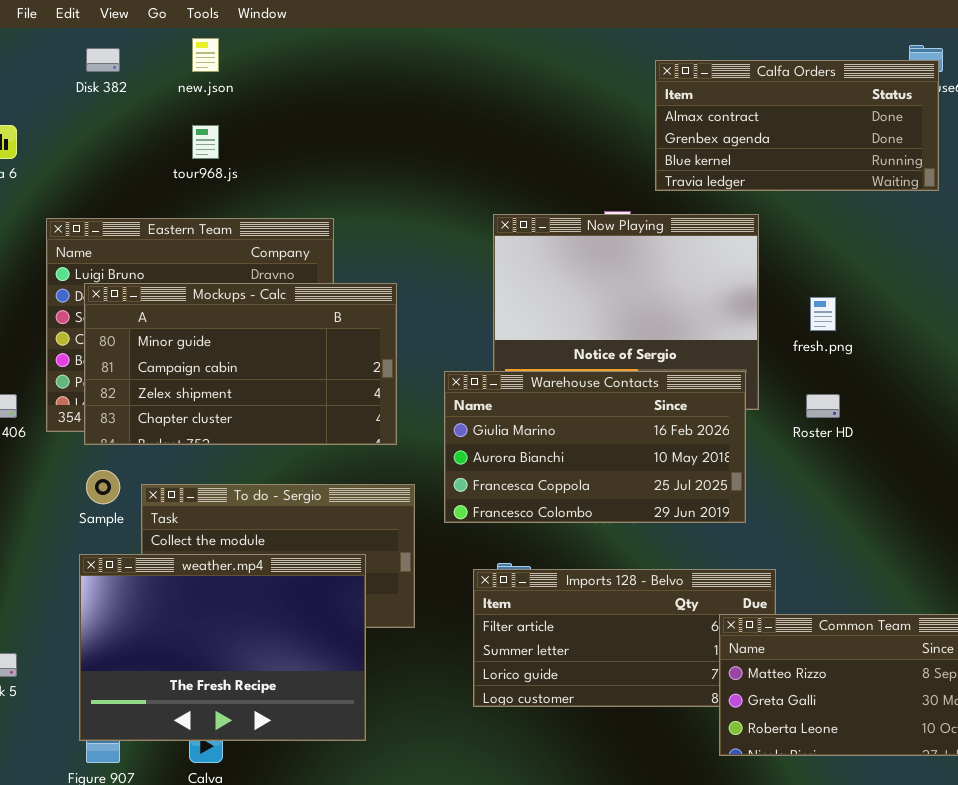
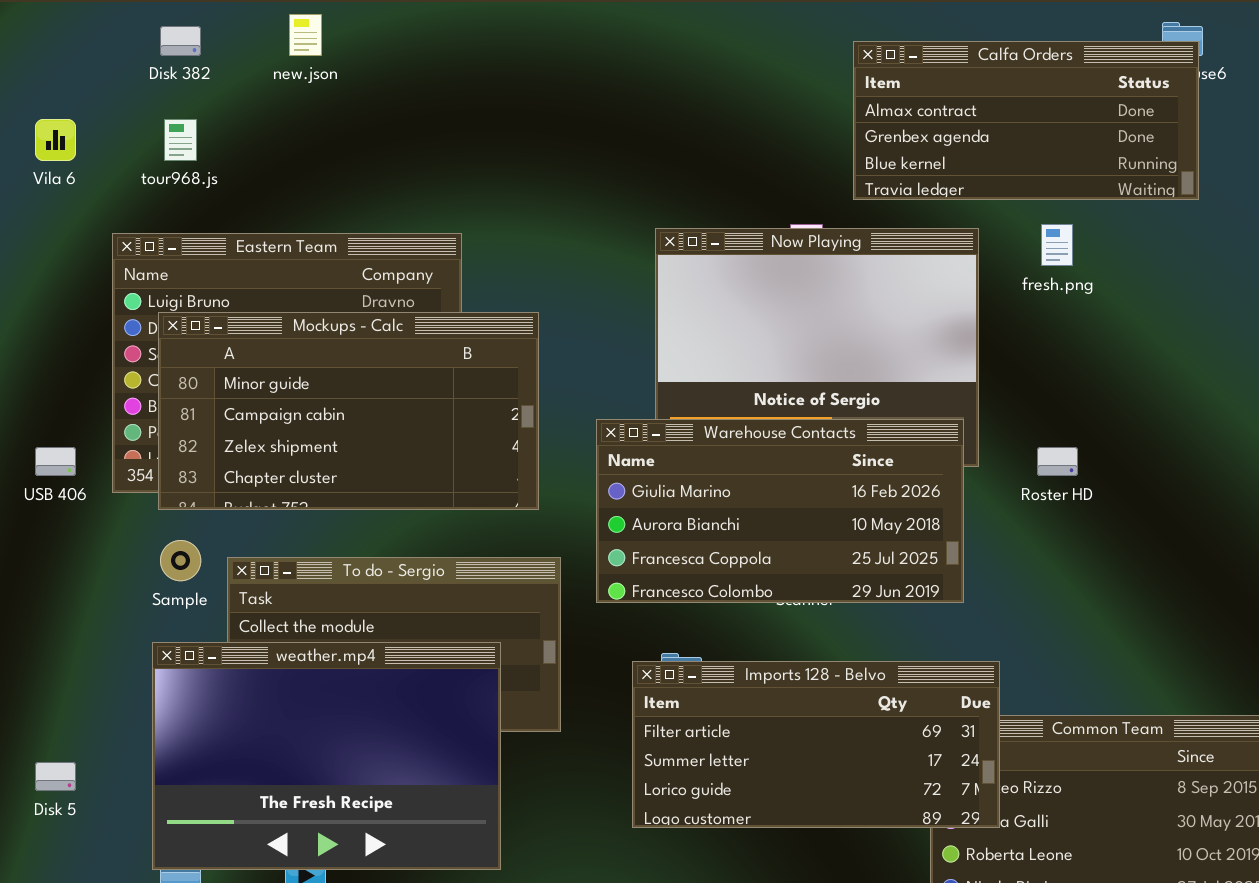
tour968.js: [192,125,219,159] -> [164,119,197,161], moved
fresh.png: [810,297,836,331] -> [1041,224,1073,266], moved
Imports 128 - Belvo: [473,569,776,707] -> [632,661,1000,828], raised

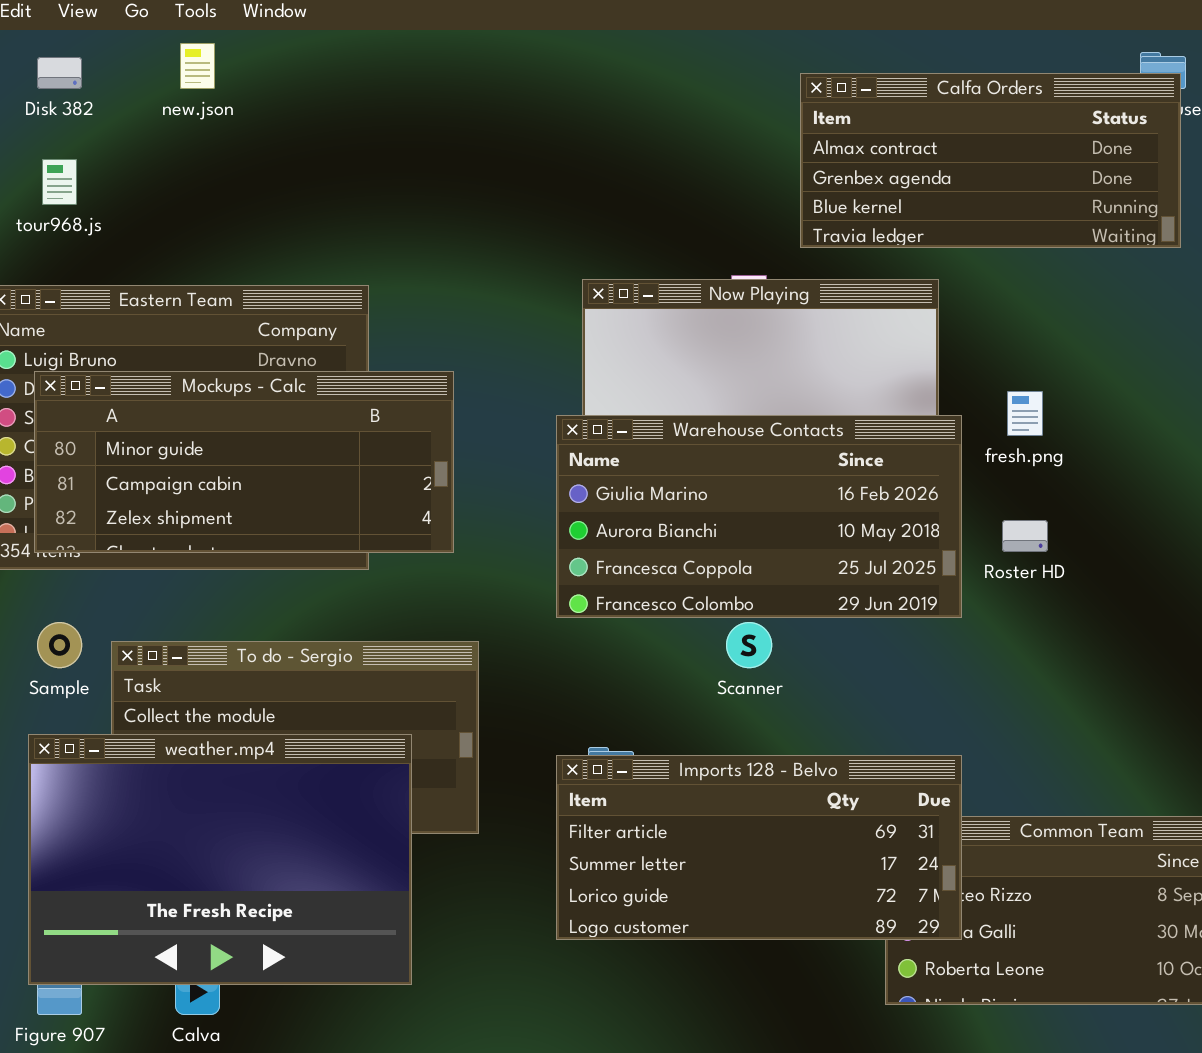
fresh.png: [1041,224,1073,266] -> [1007,391,1043,436], moved
Mockups - Calc: [158,312,539,510] -> [34,371,454,553], resized
Warehouse Contacts: [596,419,964,603] -> [556,415,962,618], moved

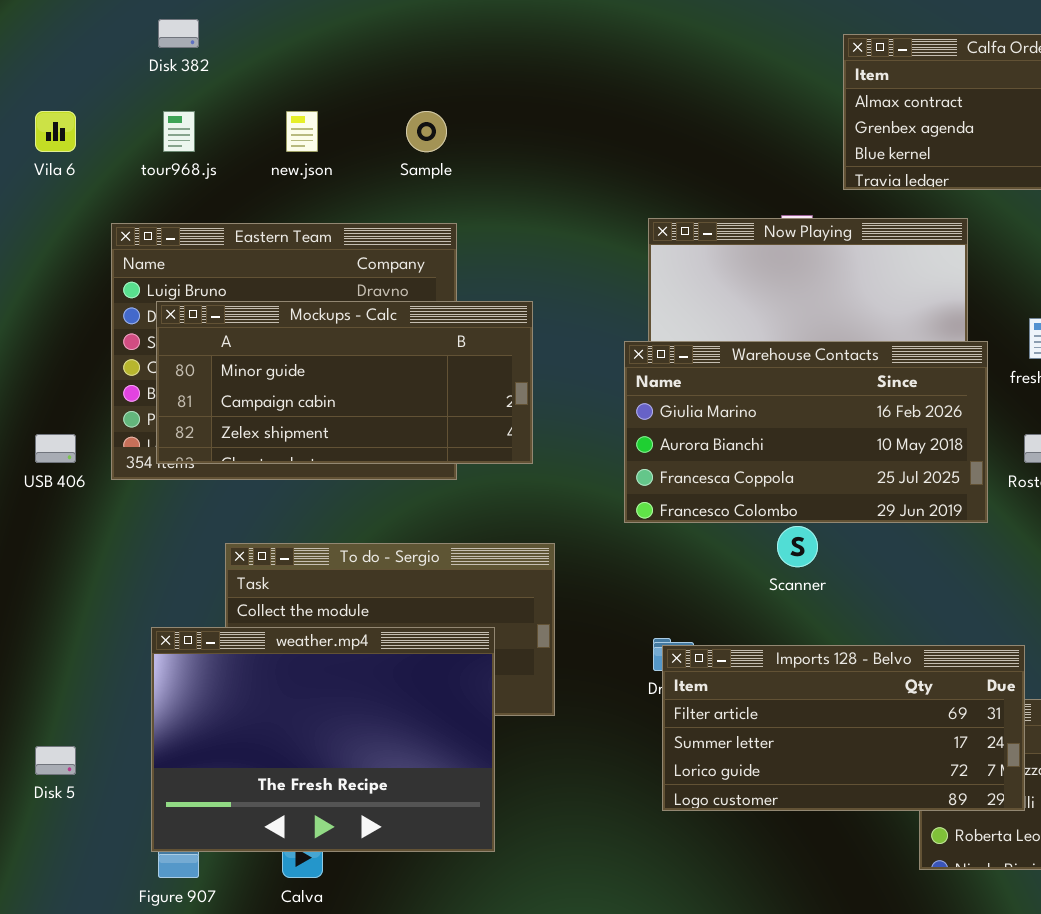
new.json: [180,43,215,89] -> [286,111,318,152], moved
Sample: [37,622,82,668] -> [406,111,447,152], moved
Imports 128 - Belvo: [556,755,962,940] -> [662,645,1025,811], moved

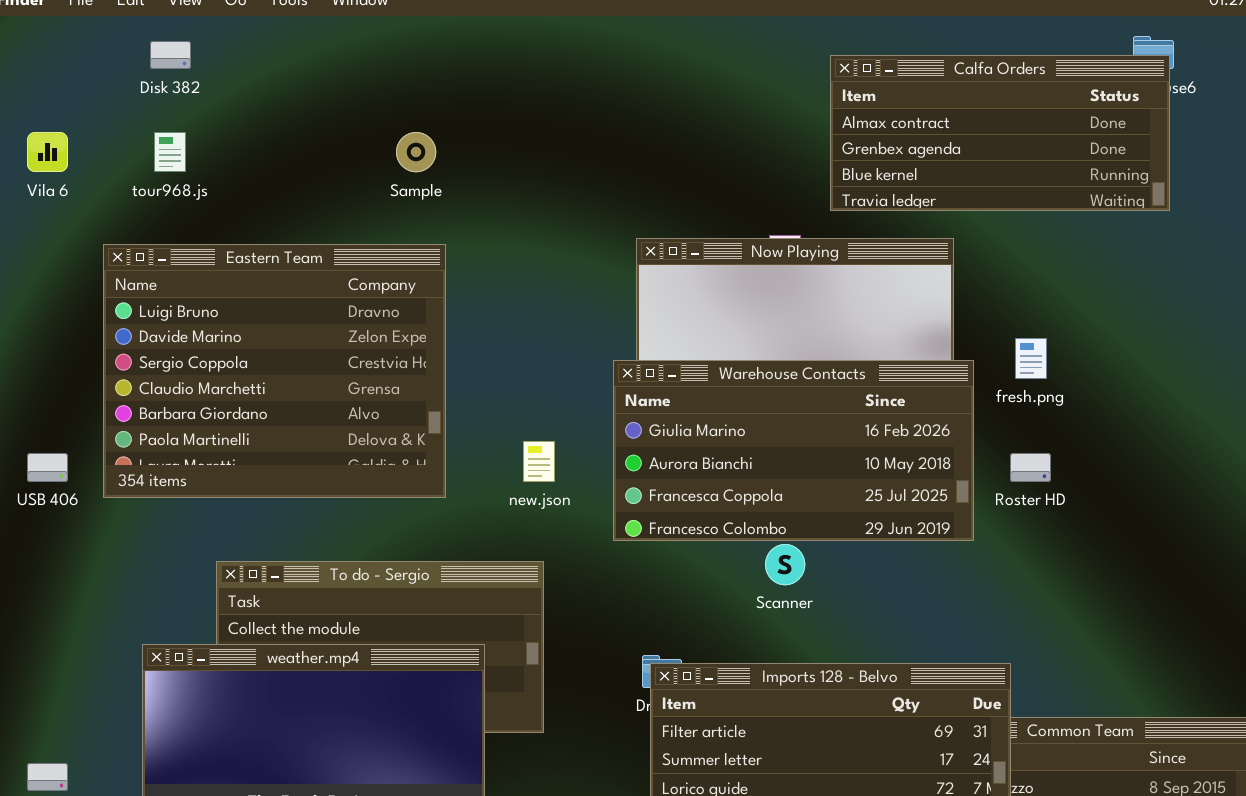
new.json: [286,111,318,152] -> [523,441,555,482], moved
Mockups - Calc: [156,301,533,464] -> none, closed

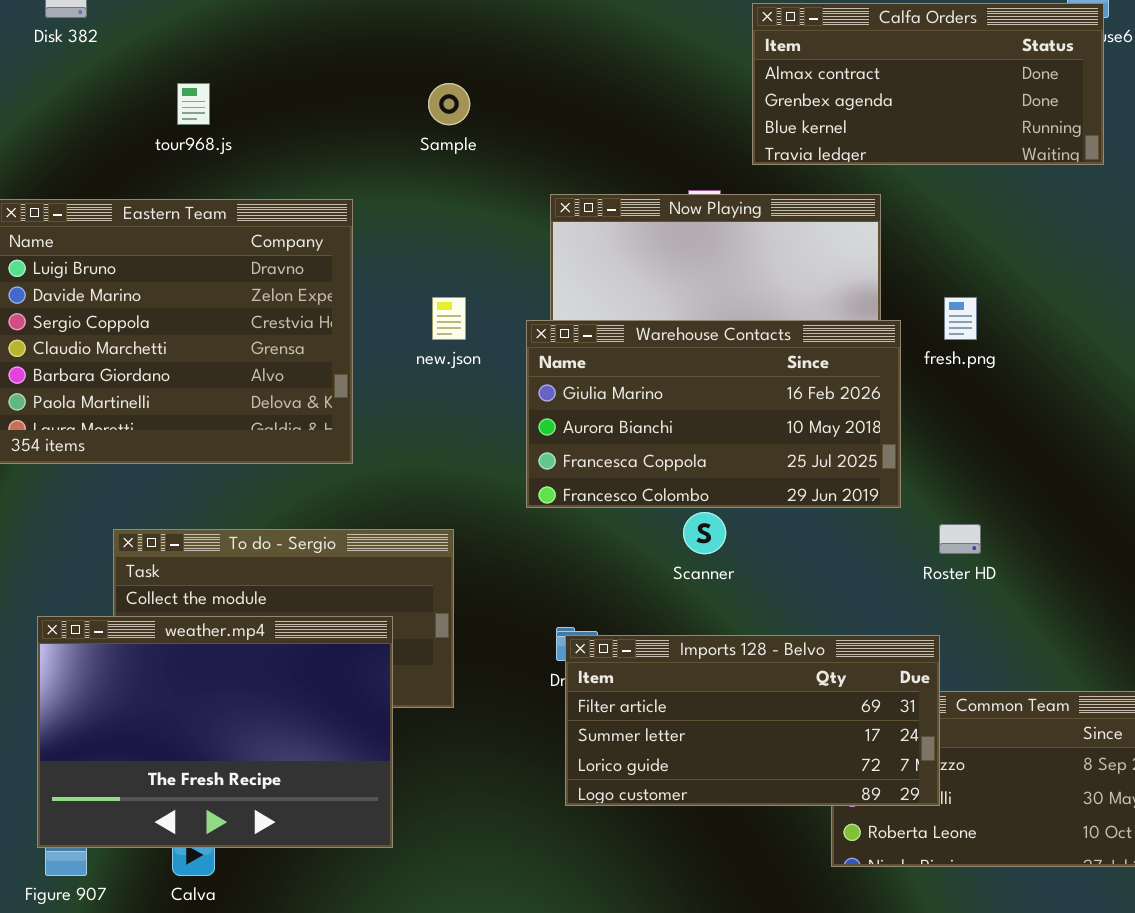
tour968.js: [154,132,186,172] -> [177,83,210,125], moved
Sample: [396,132,436,172] -> [428,83,470,125], moved
new.json: [523,441,555,482] -> [432,297,466,340], moved
Roster HD: [1010,453,1051,482] -> [939,524,981,554], moved

